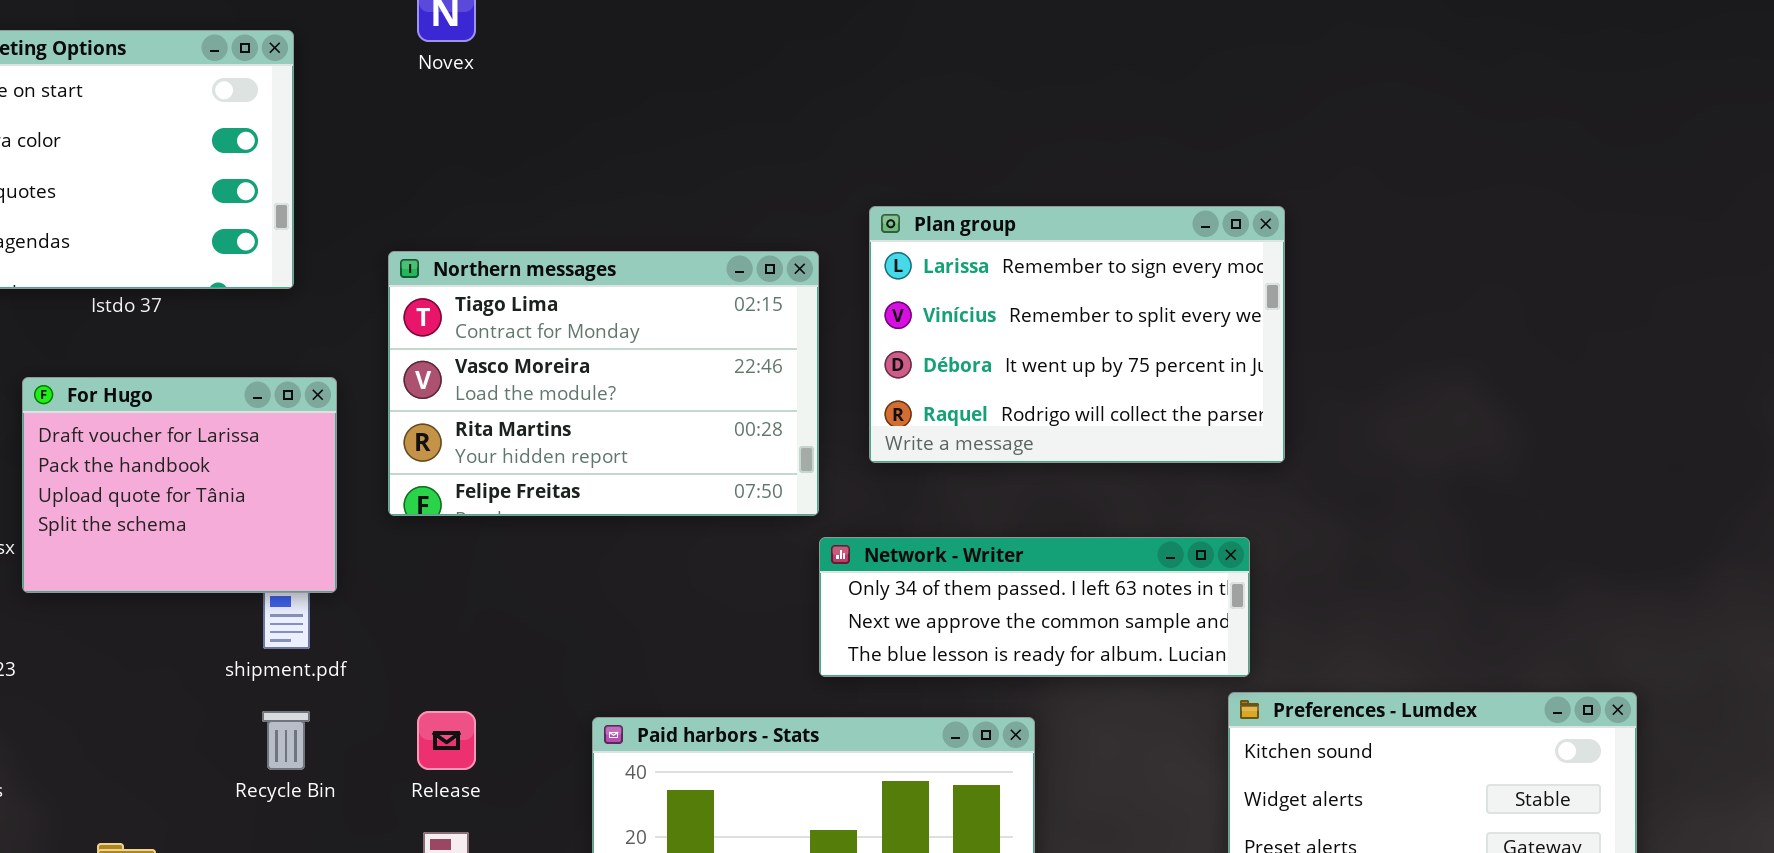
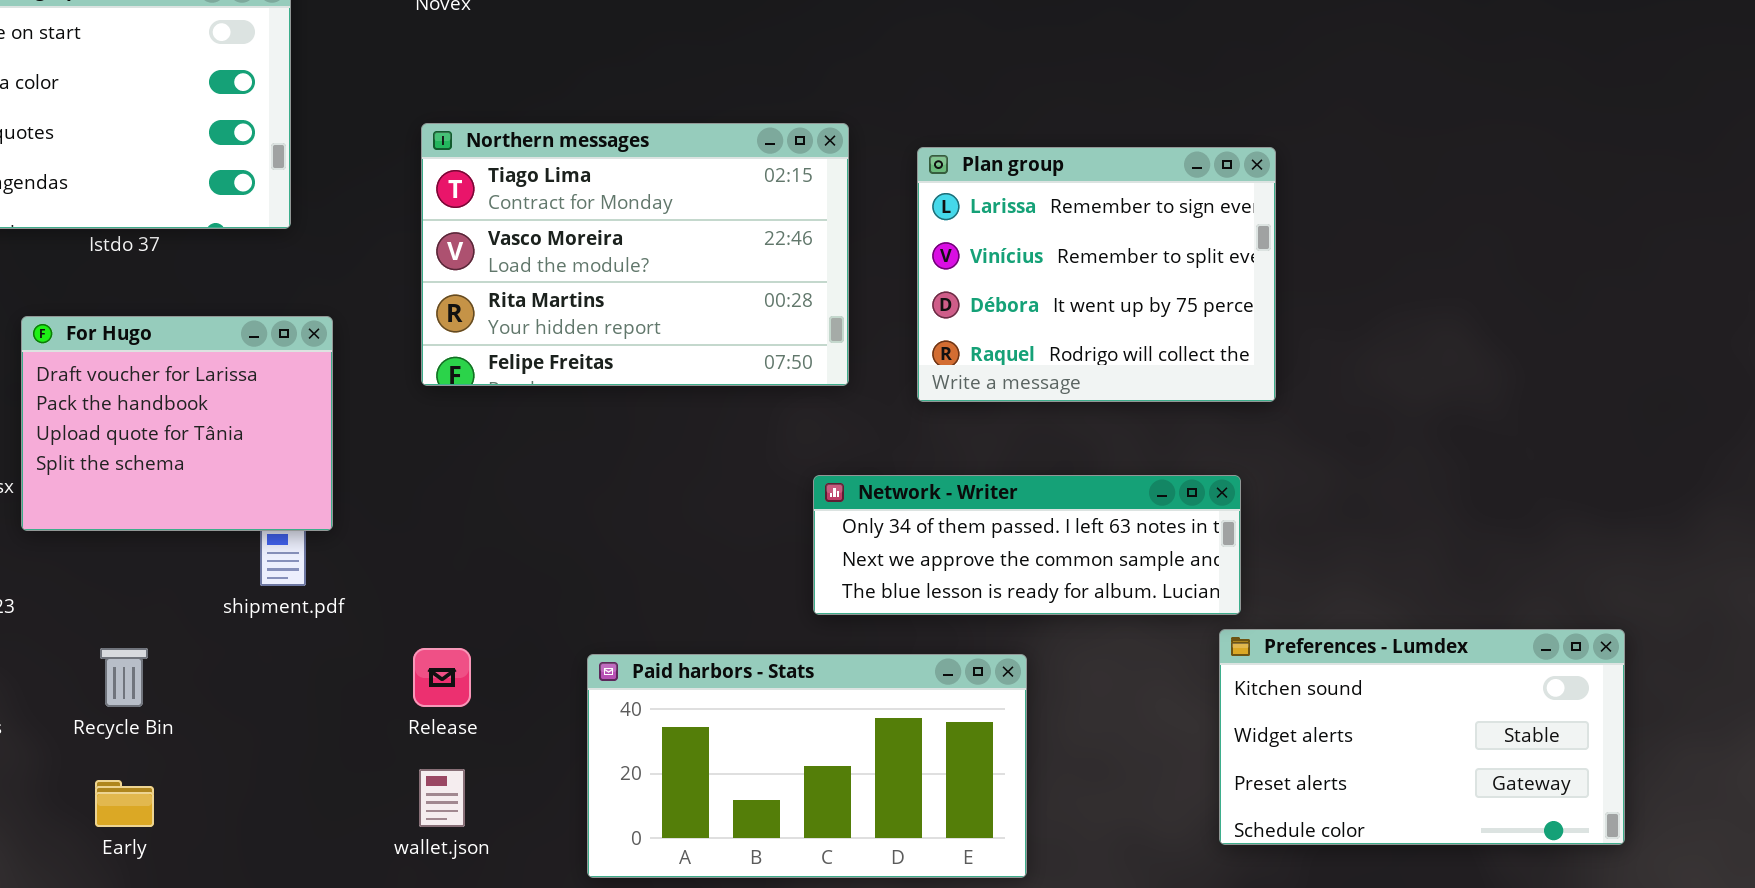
Plan group: [869,206,1285,463] -> [917,147,1276,402], resized
Northern messages: [388,251,819,516] -> [421,123,849,386], moved
Recycle Bin: [262,711,310,770] -> [100,648,148,707], moved

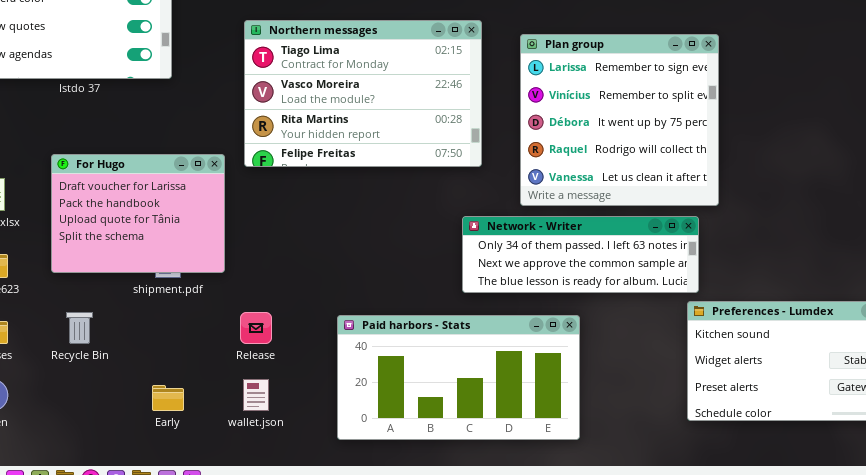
Plan group: [917,147,1276,402] -> [520,34,719,206], resized
For Hugo: [21,316,333,531] -> [51,154,225,273], moved
Early: [95,780,154,827] -> [152,385,184,411], moved

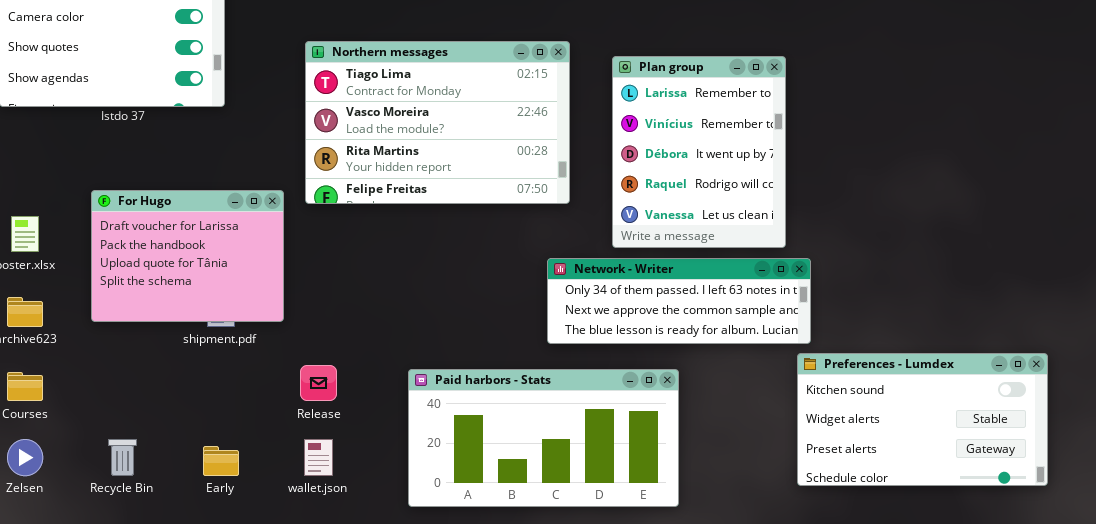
Plan group: [520,34,719,206] -> [612,56,786,248], resized
Recycle Bin: [66,312,93,344] -> [108,439,137,476], moved

